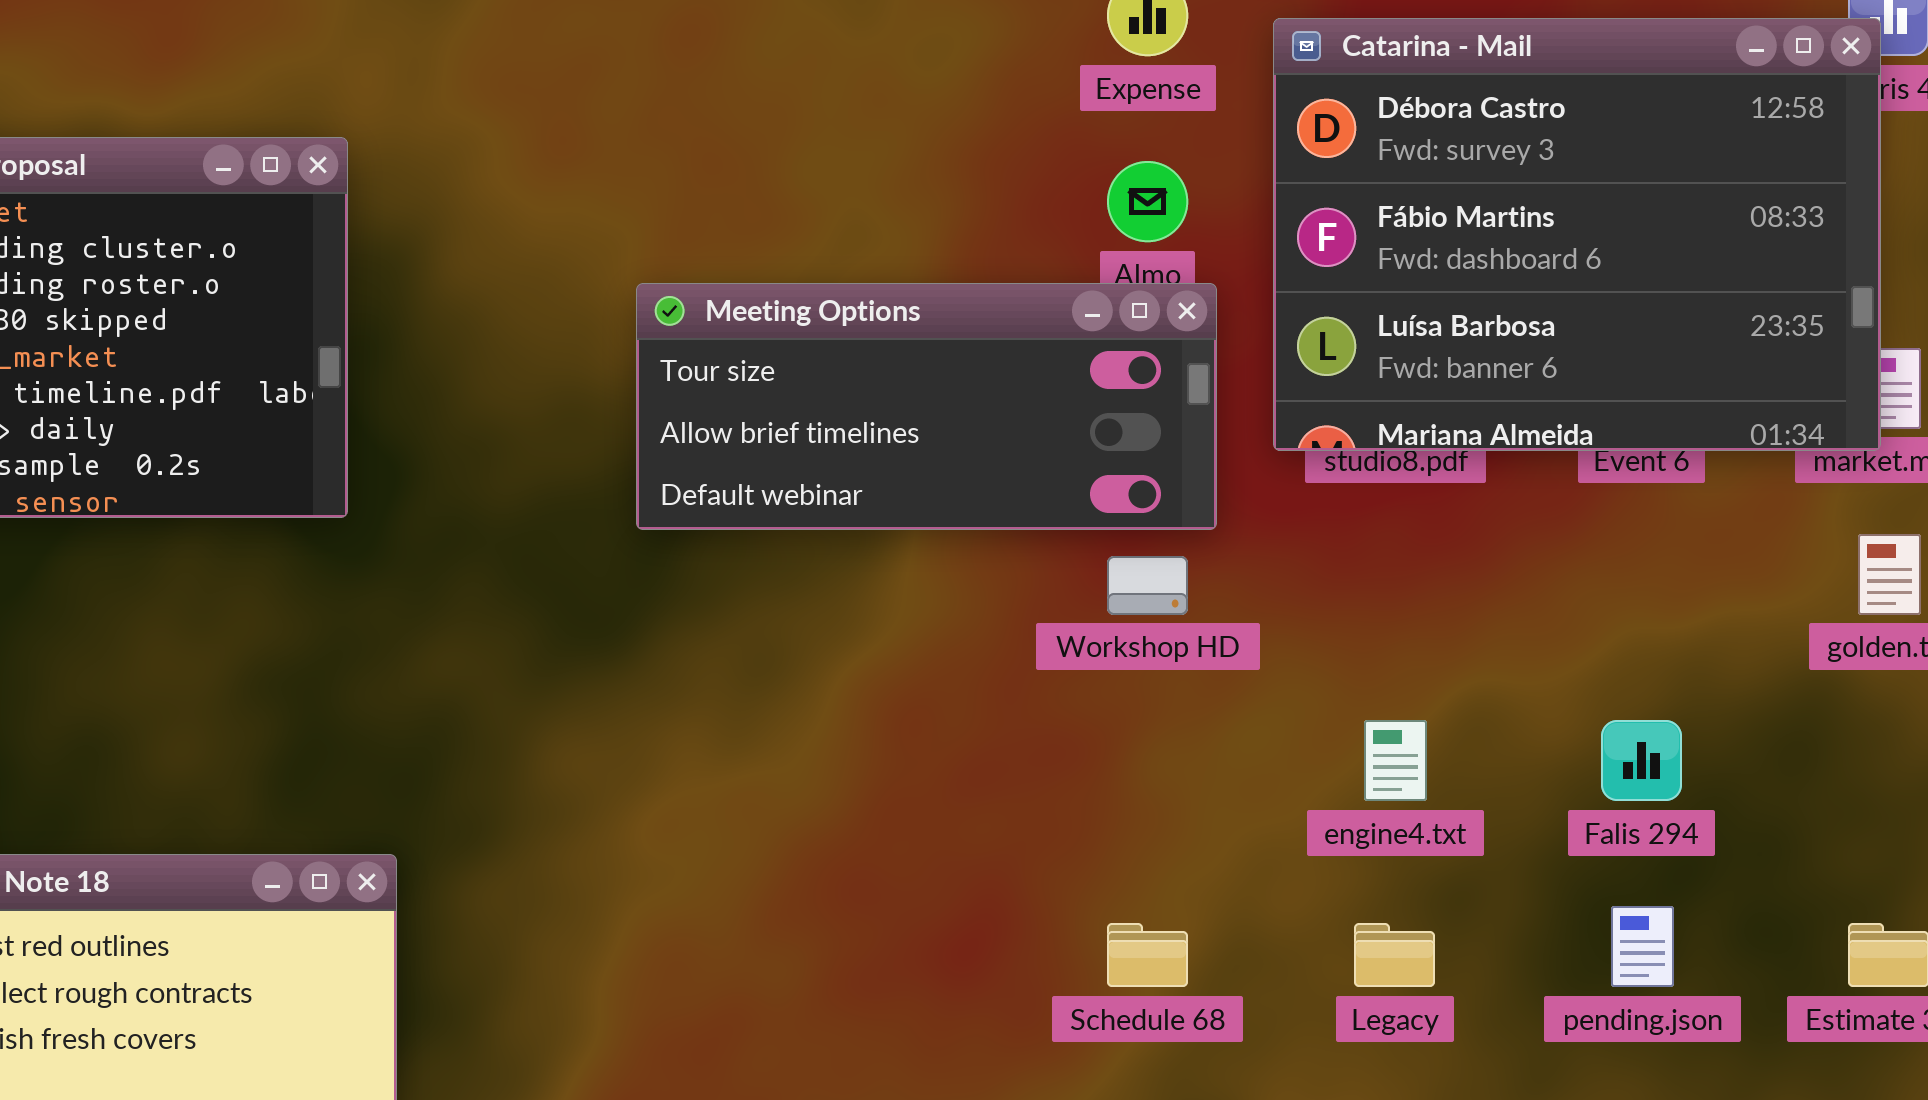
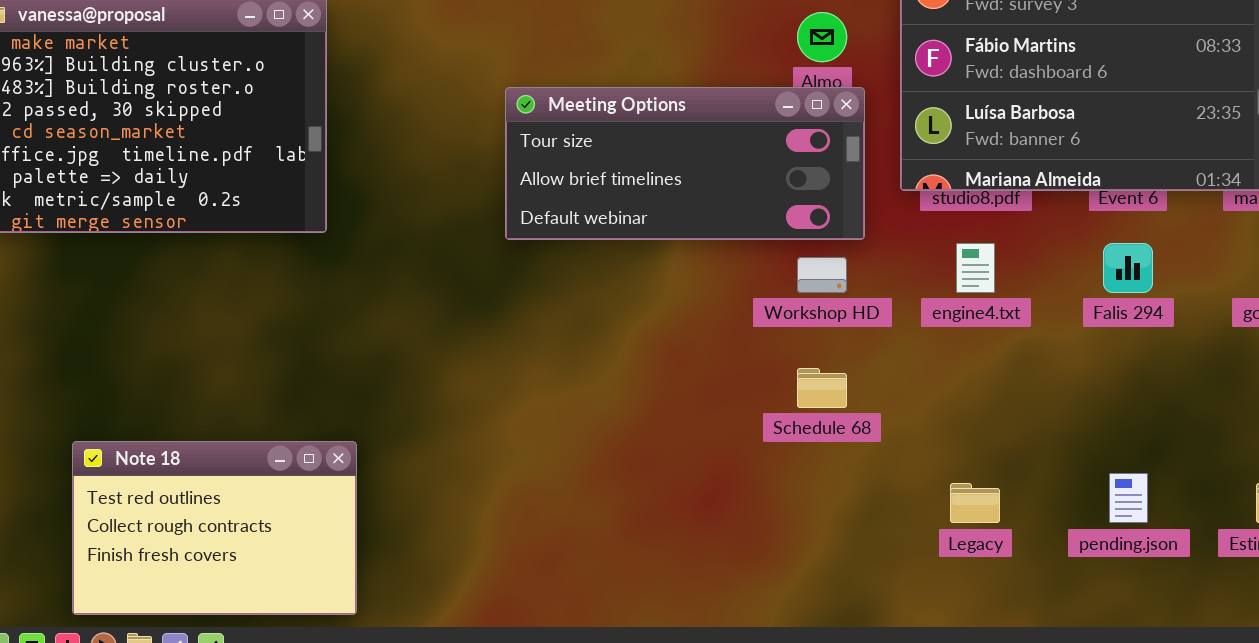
engine4.txt: [1364,720,1427,801] -> [956,243,995,293], moved
Falis 294: [1601,720,1682,801] -> [1103,243,1153,293], moved
Schedule 68: [1107,923,1188,987] -> [797,368,847,408], moved

